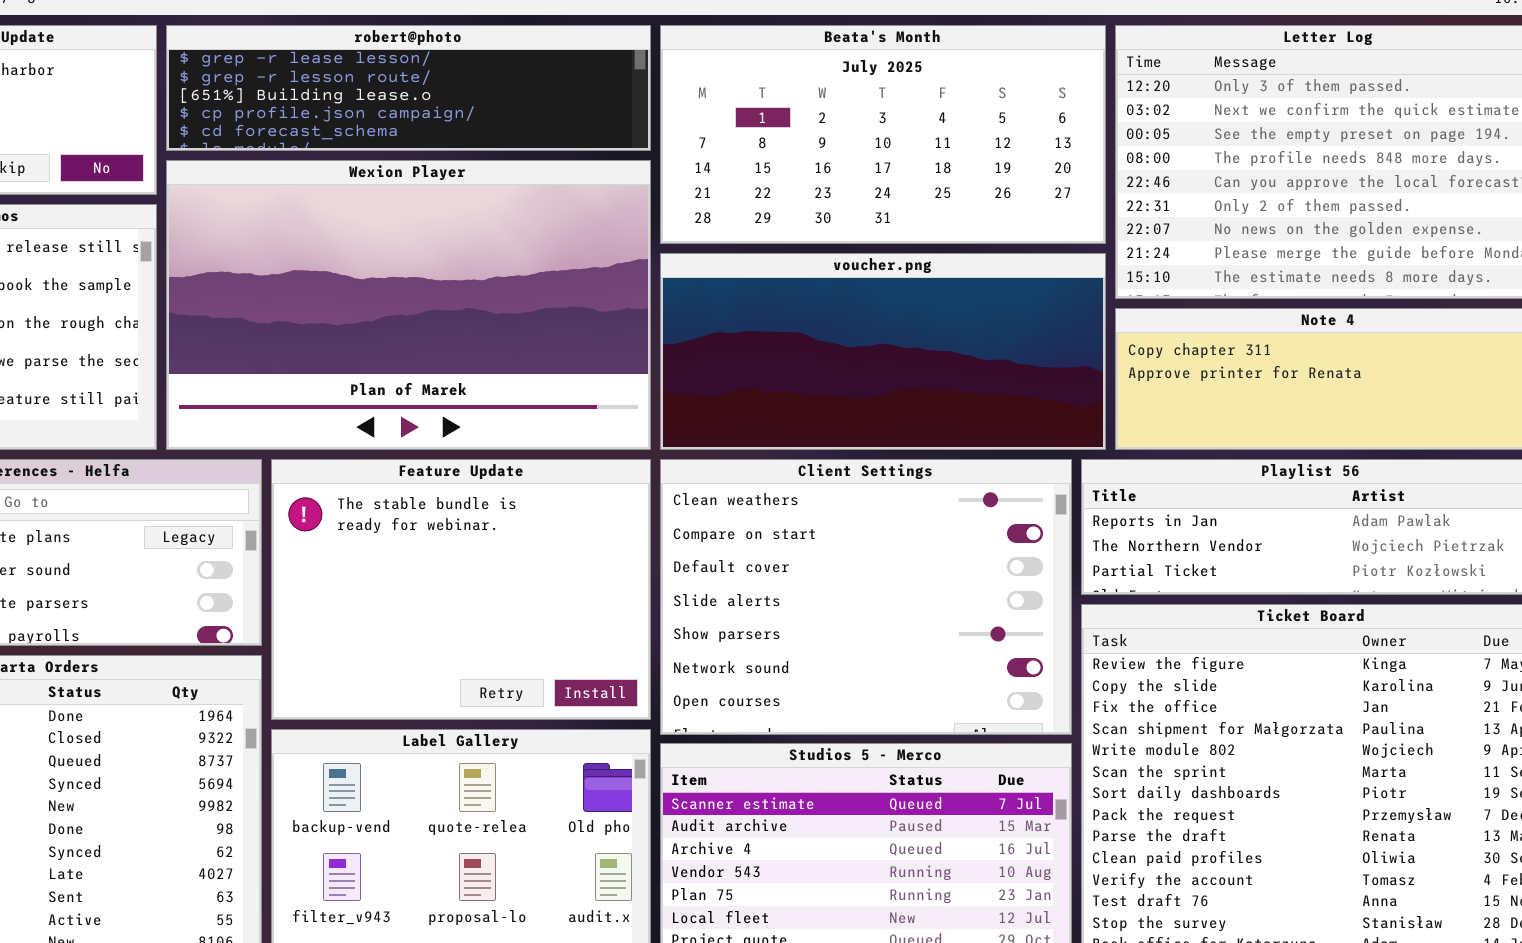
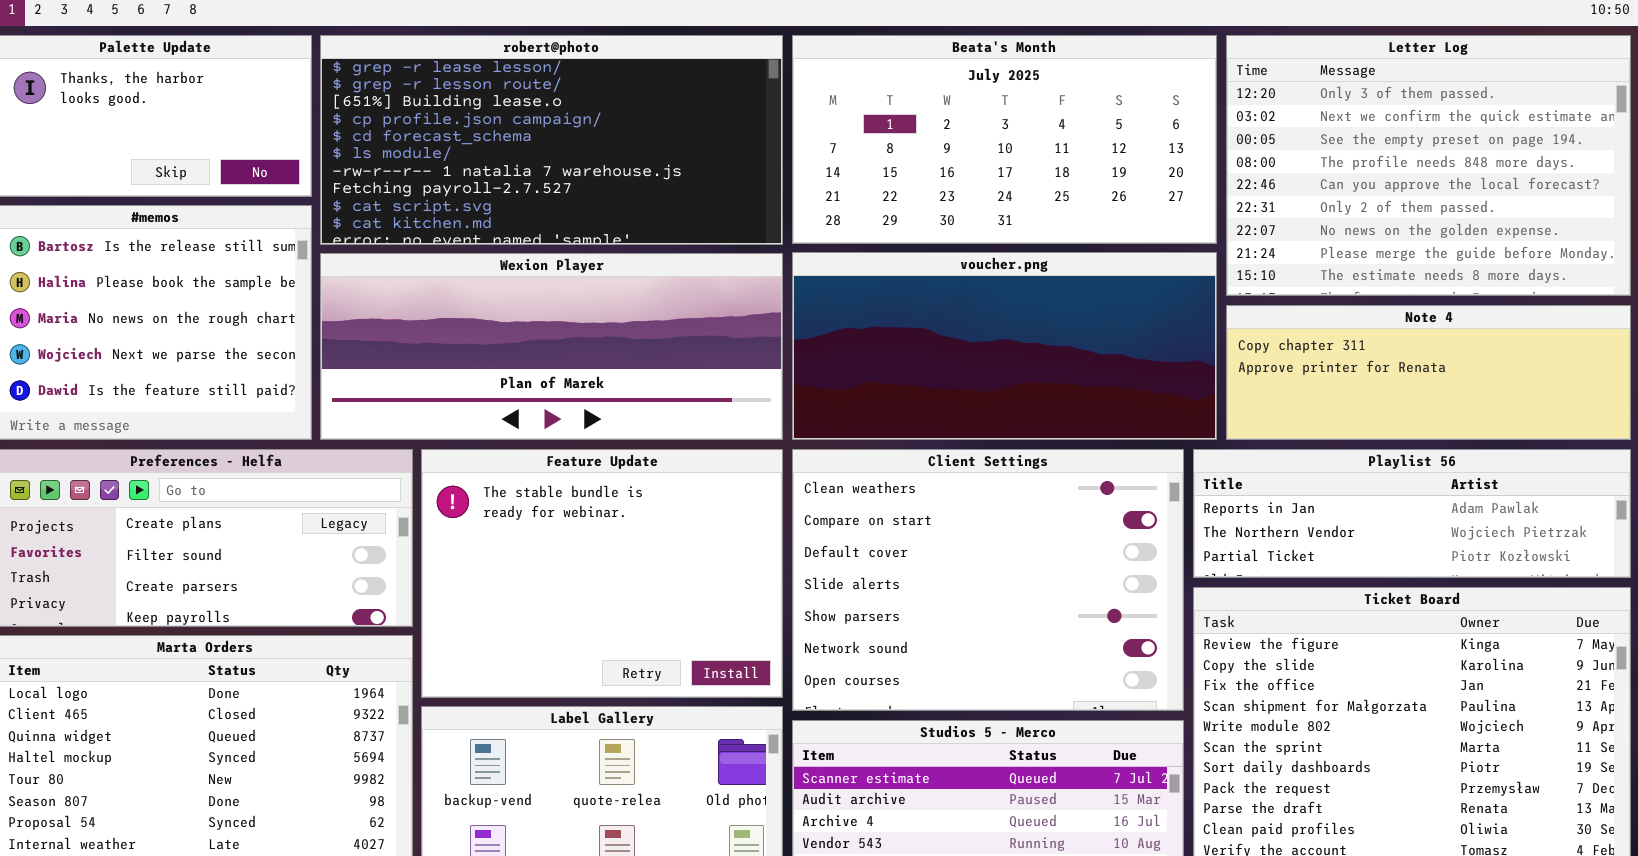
robert@photo: [166,25,651,151] -> [320,35,783,245], resized
Wexion Player: [166,160,651,450] -> [320,253,783,440], resized

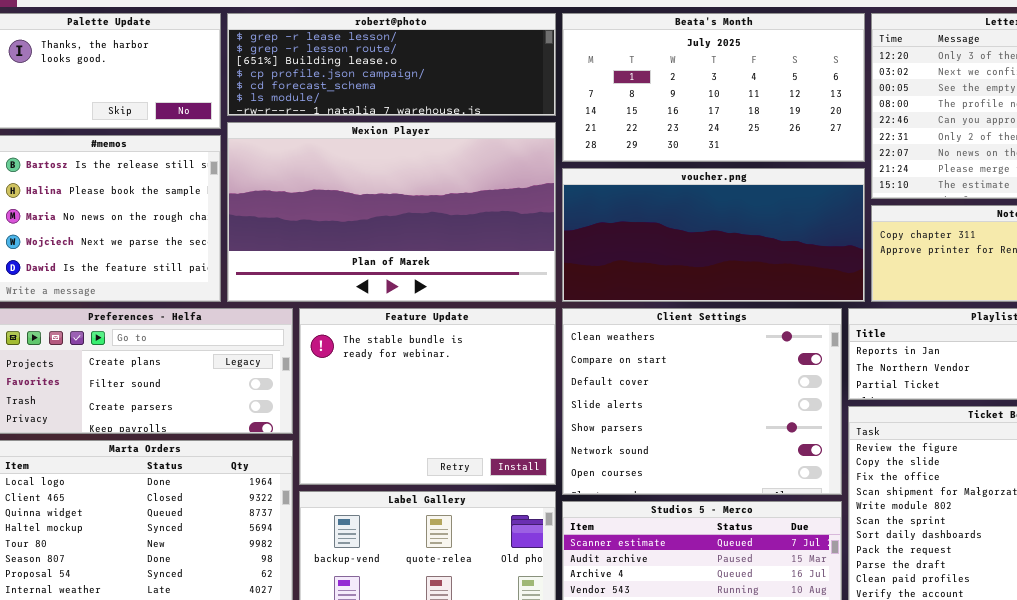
robert@photo: [320,35,783,245] -> [227,13,556,116], resized
Wexion Player: [320,253,783,440] -> [227,122,556,302], resized

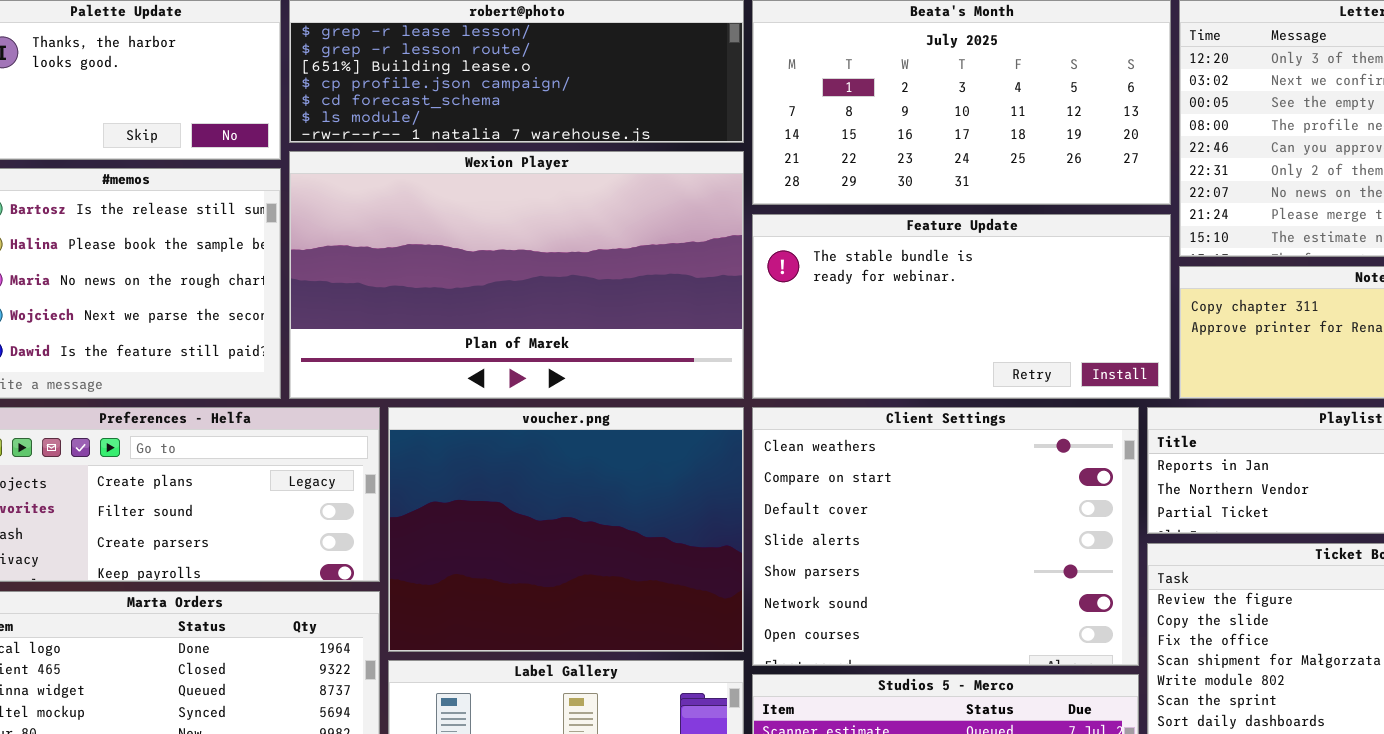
voucher.png: [562,168,865,302] -> [388,407,744,652], moved, resized
Feature Update: [299,308,556,485] -> [752,214,1171,399], moved, resized

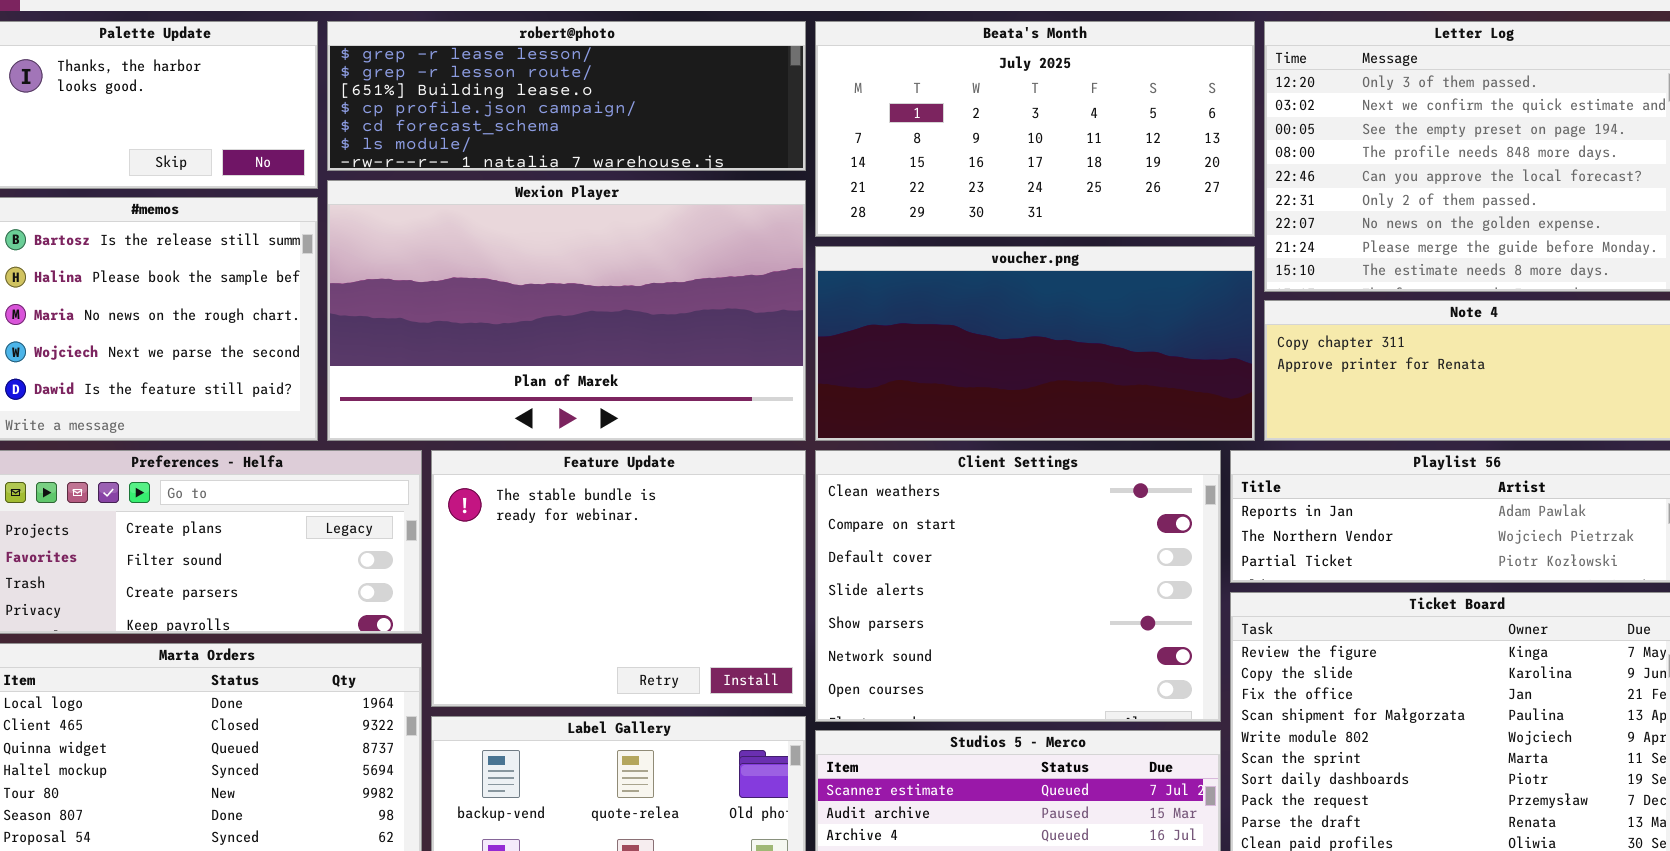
Feature Update: [752,214,1171,399] -> [431,450,806,707], moved, resized
voucher.png: [388,407,744,652] -> [815,246,1255,441], moved, resized

